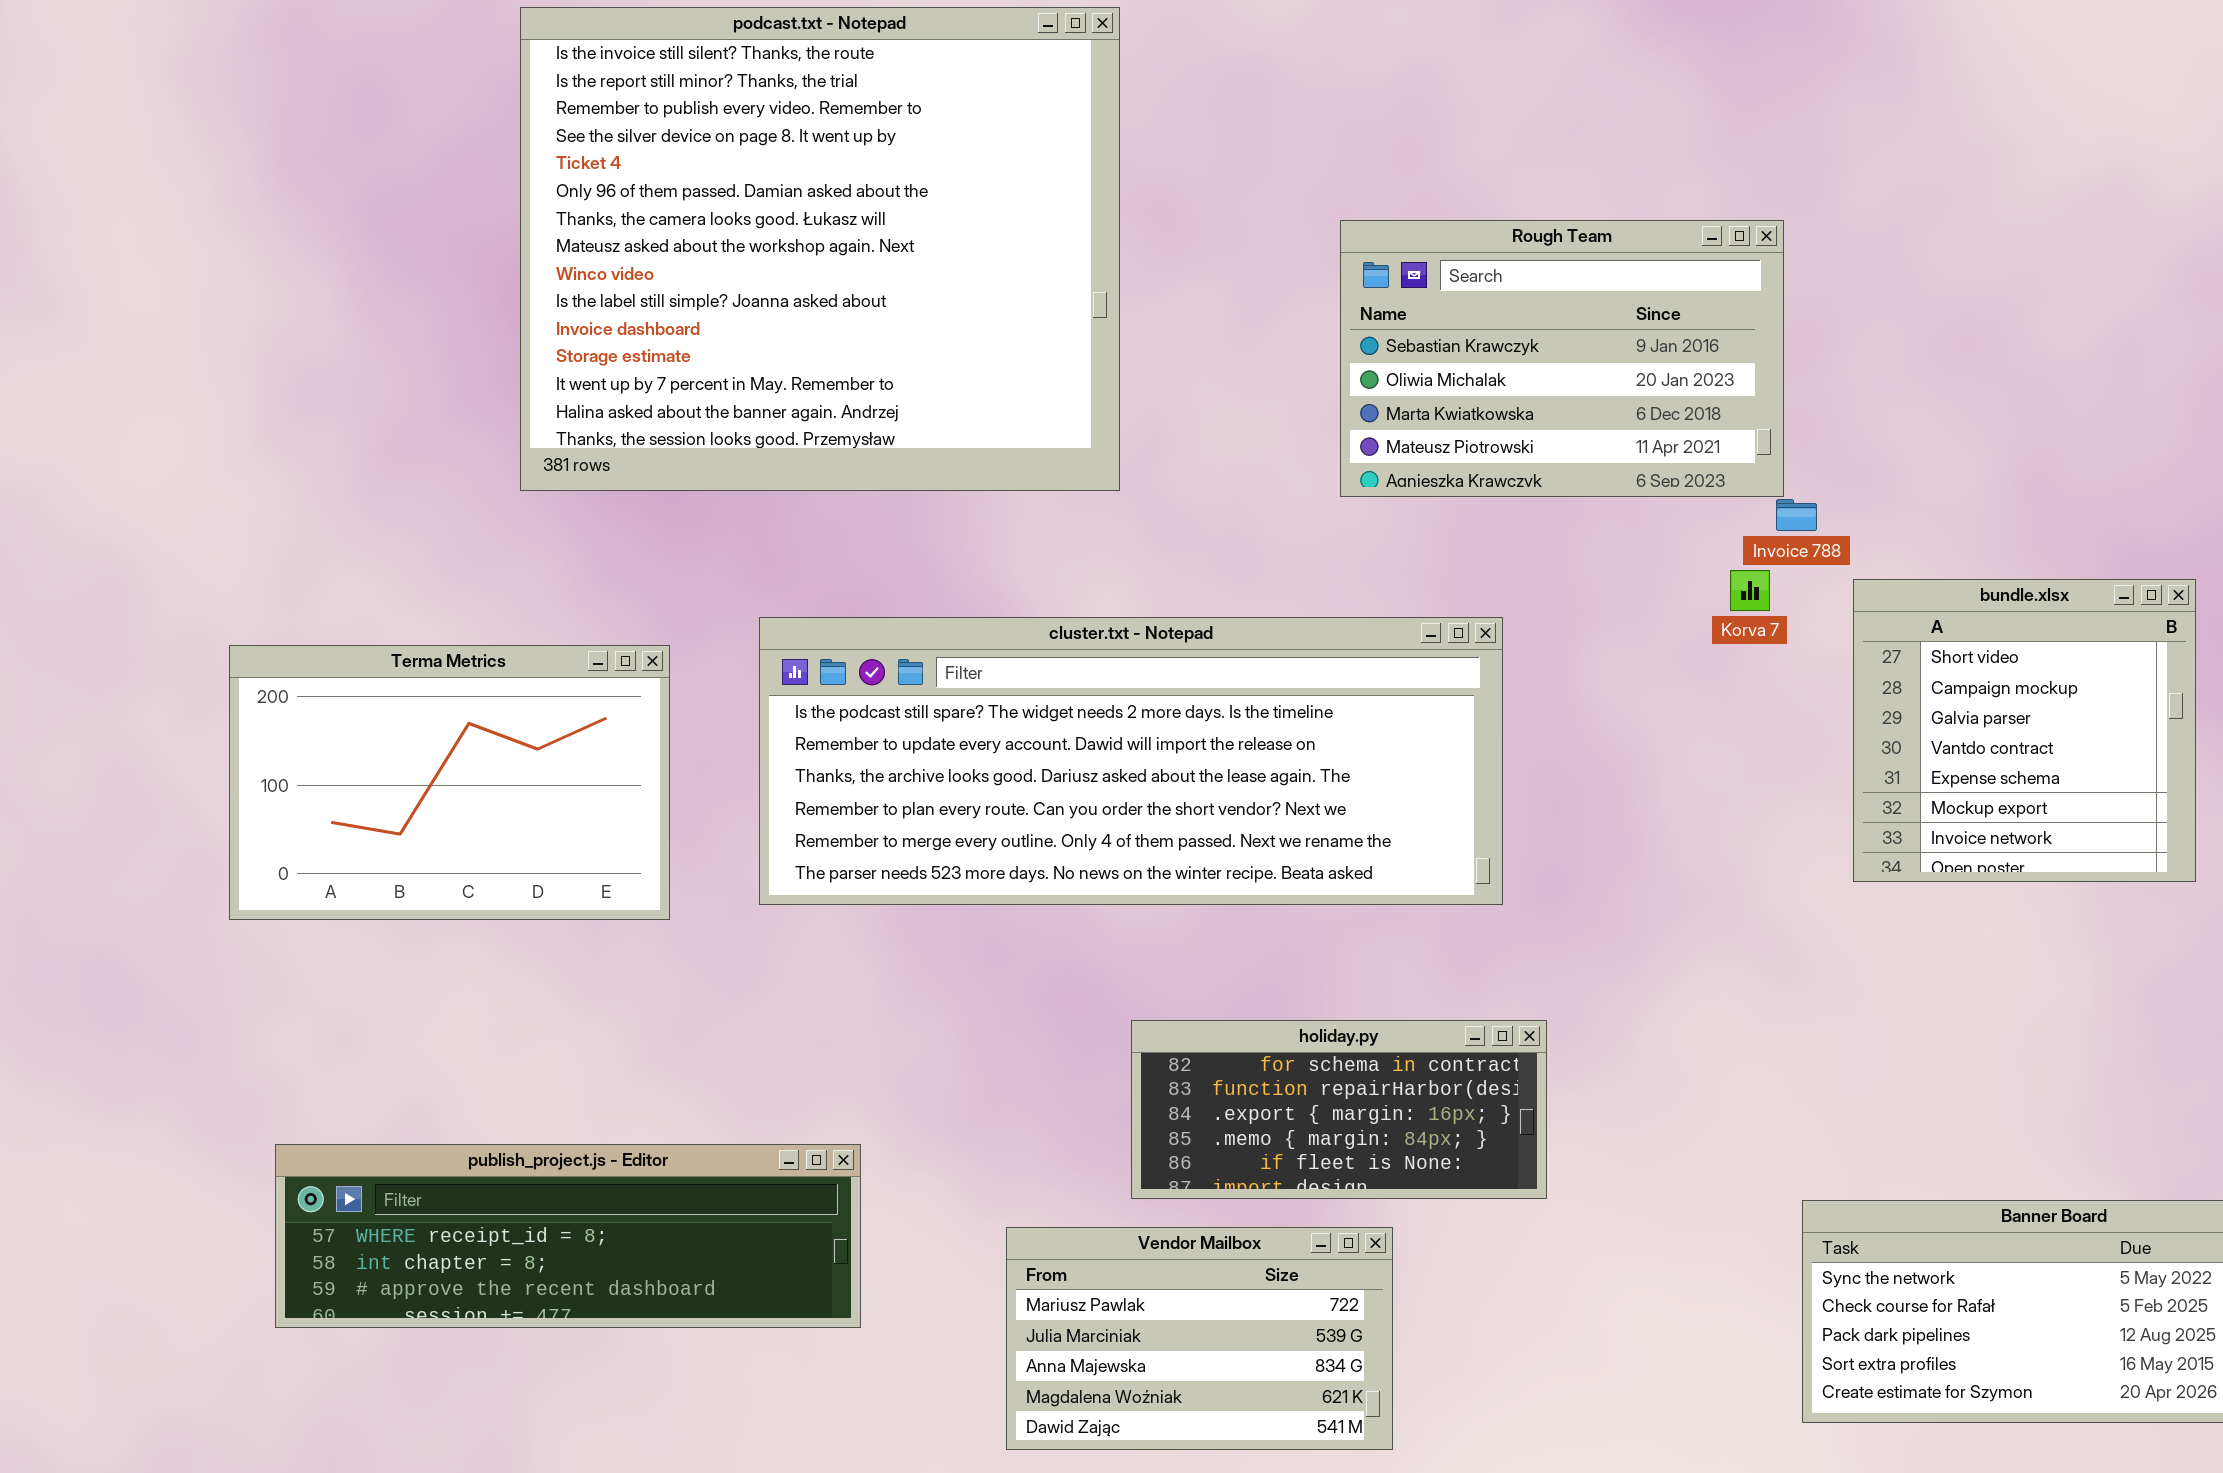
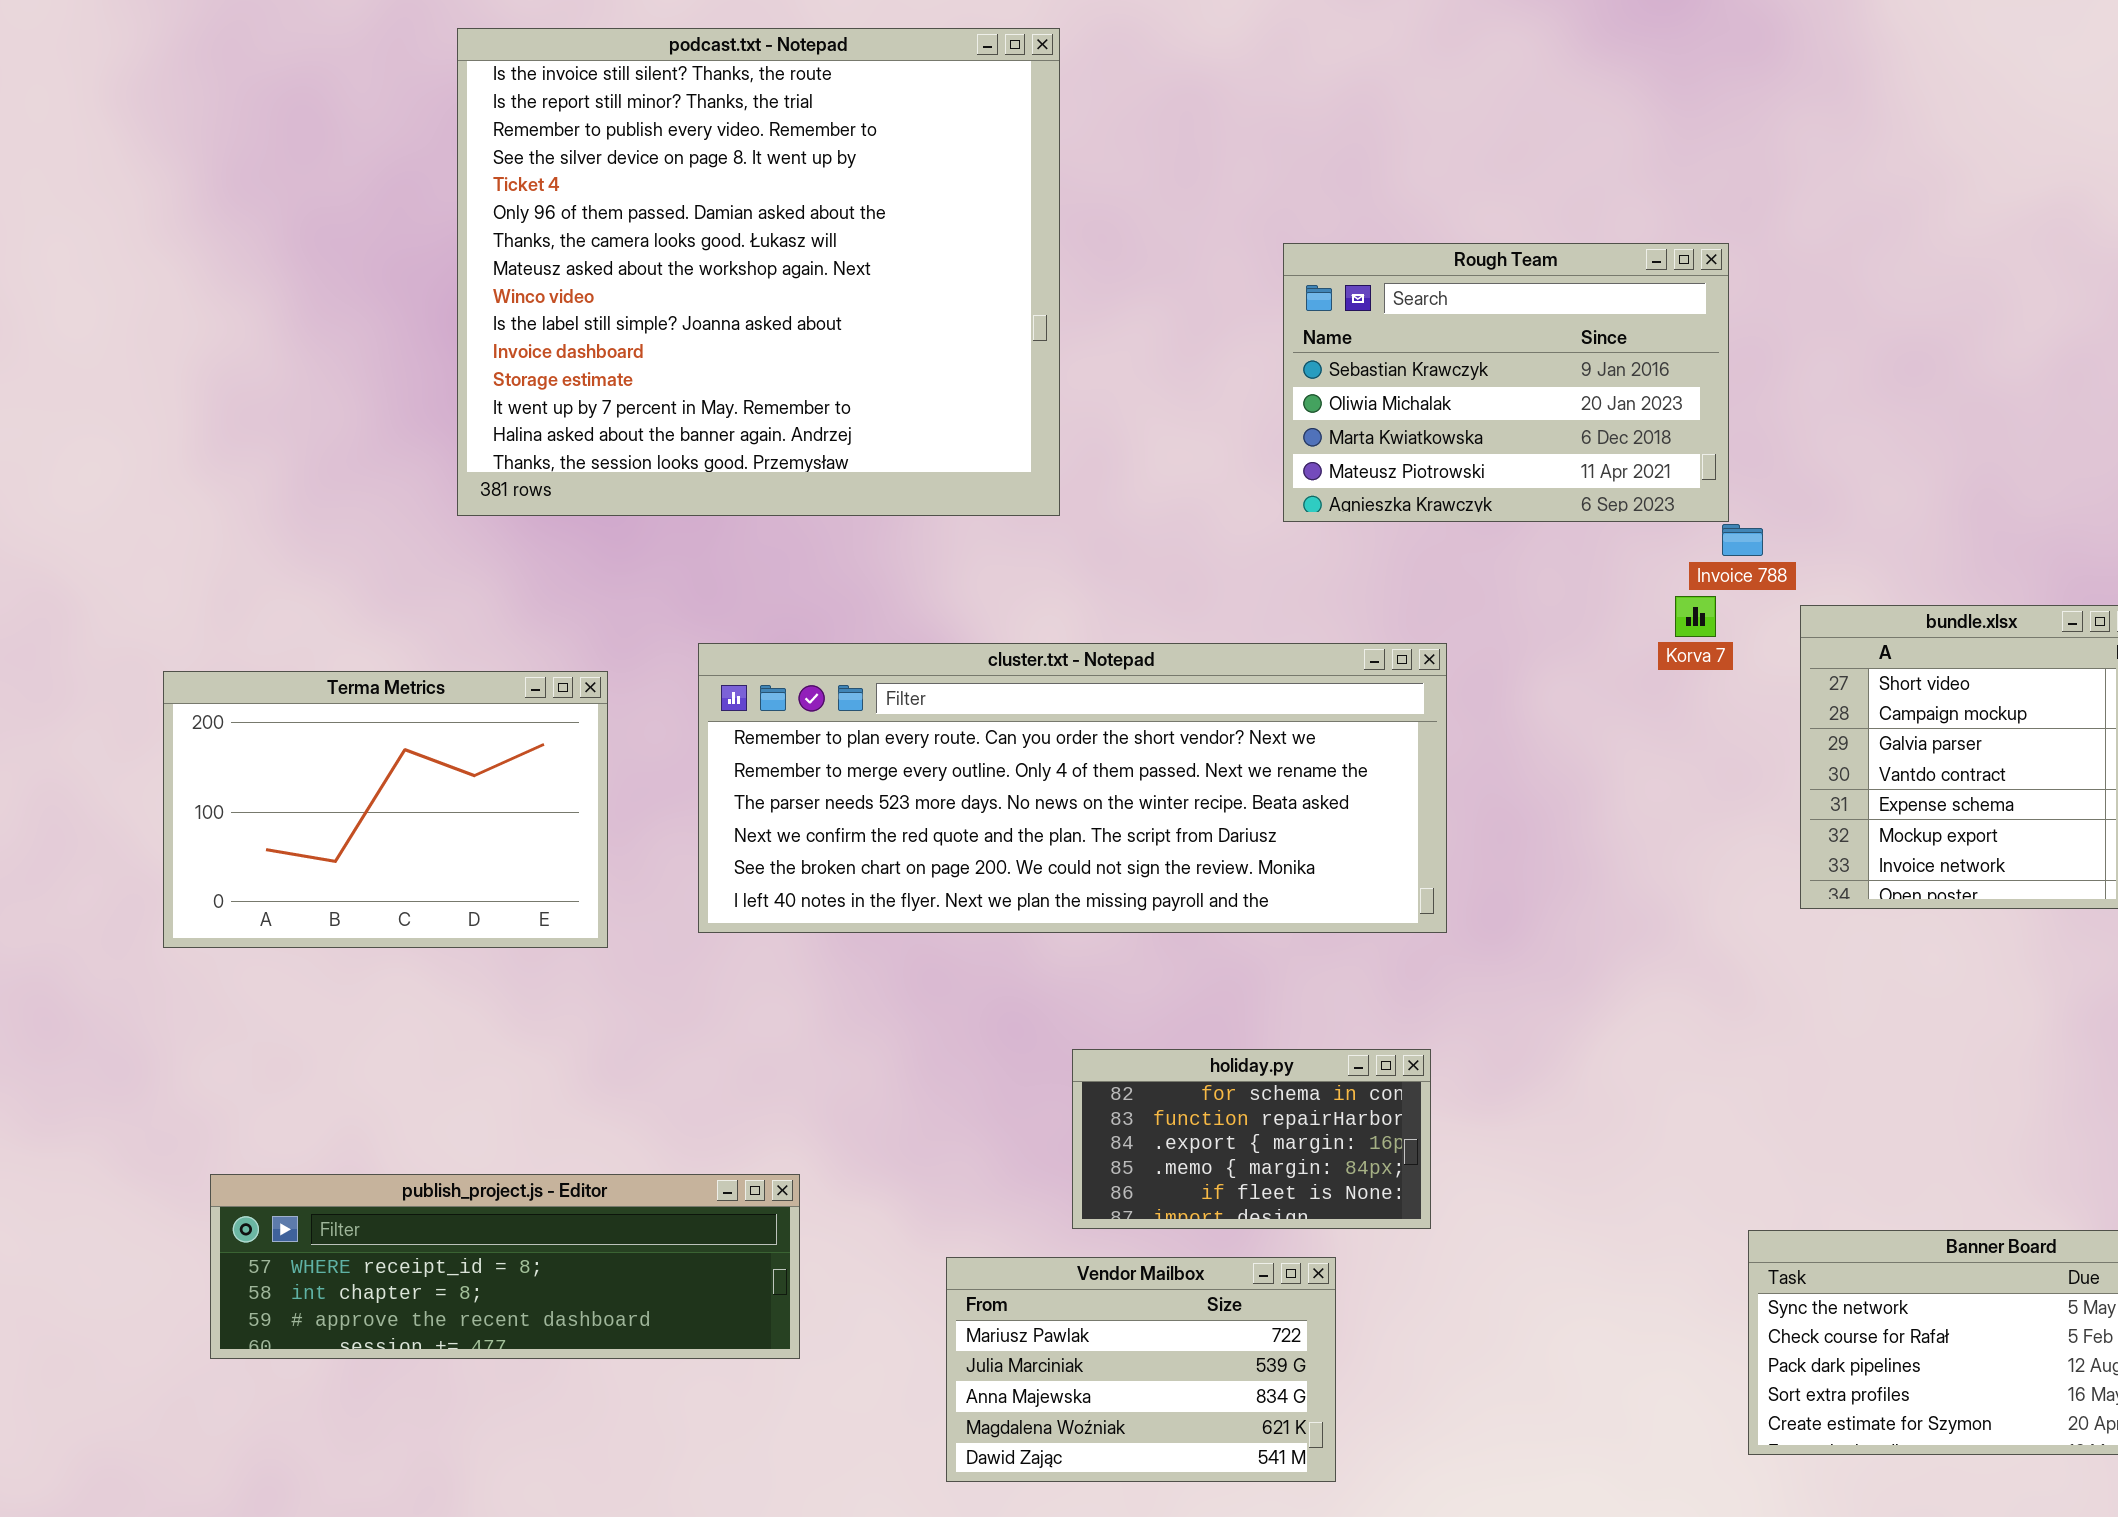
cluster.txt - Notepad: [759,617,1503,905] -> [698,643,1447,933], scrolled down 3 rows
holiday.py: [1131,1020,1547,1199] -> [1072,1049,1431,1229], resized

